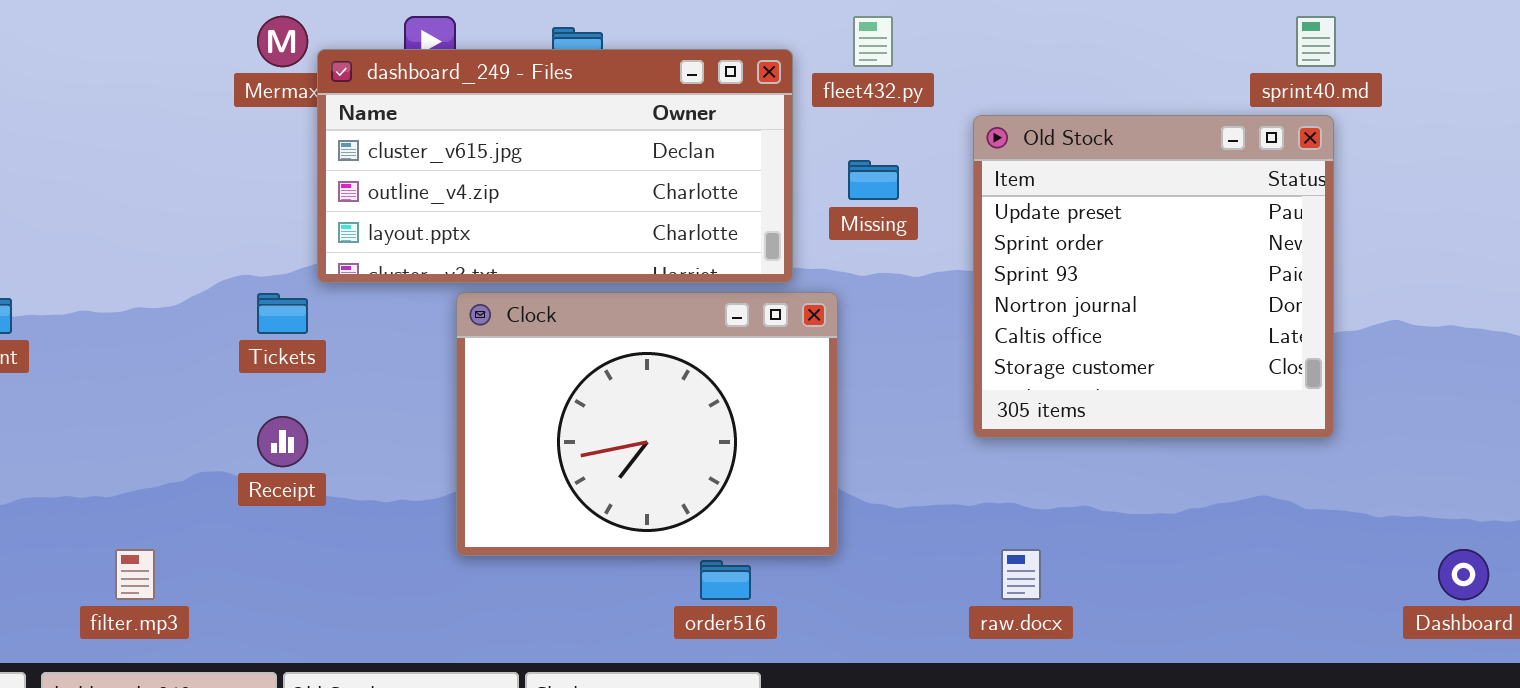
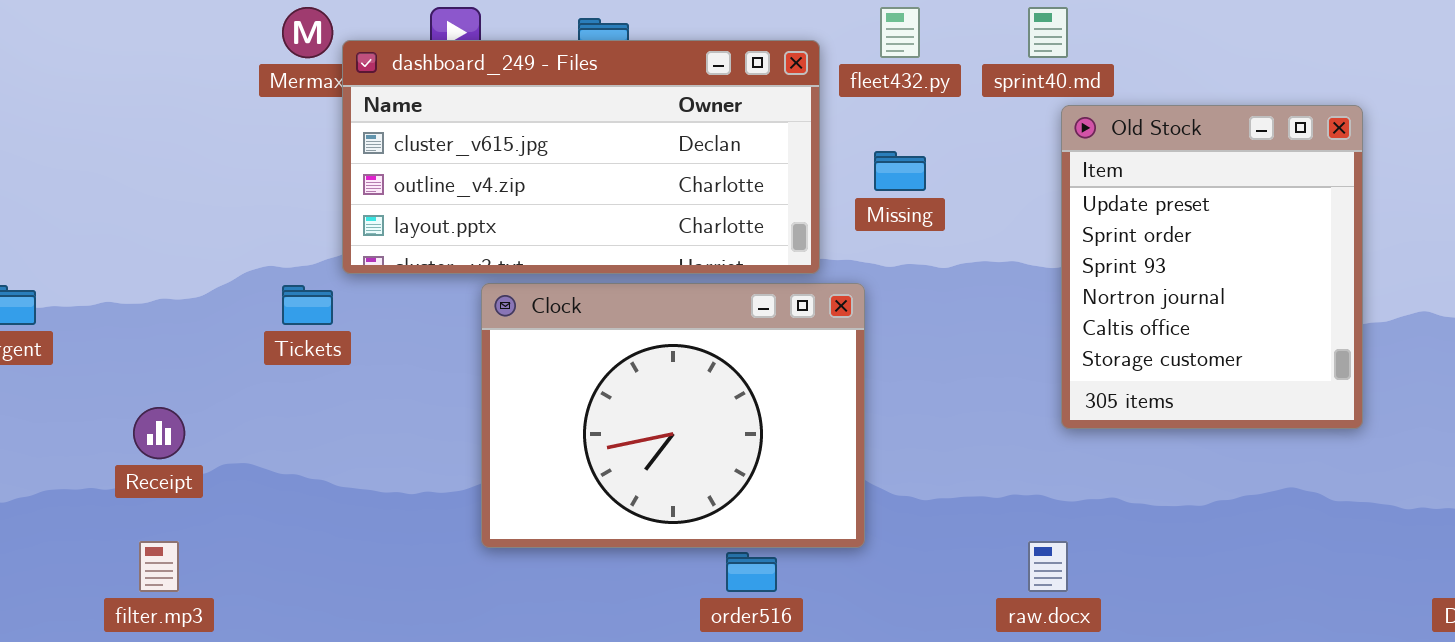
sprint40.md: [1296,16,1336,67] -> [1028,7,1068,58], moved
Old Stock: [973,115,1334,438] -> [1061,105,1363,429], resized
Receipt: [257,416,308,467] -> [133,407,185,459], moved

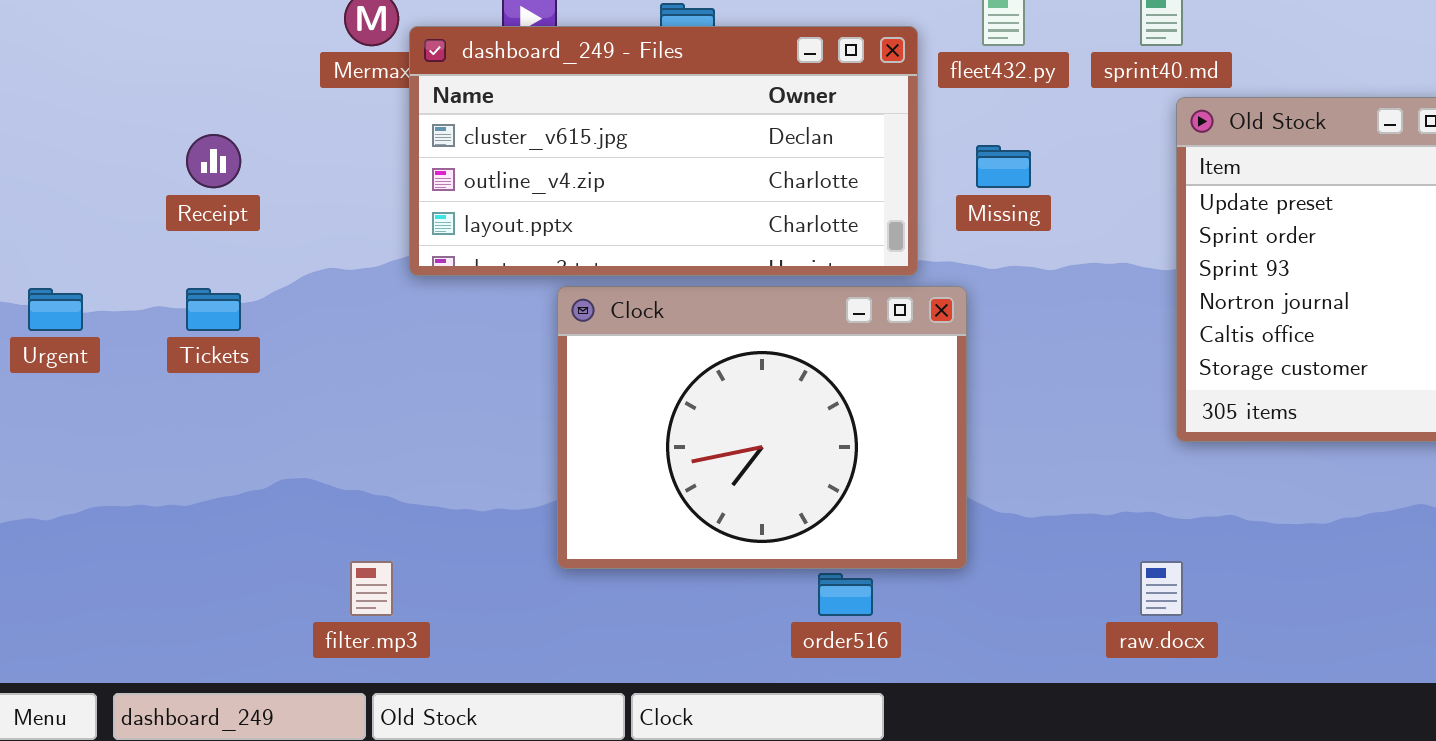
Tickets: [282,285,333,325] -> [186,288,241,331], moved
Receipt: [133,407,185,459] -> [186,134,241,188], moved
filter.mp3: [139,541,179,592] -> [350,561,393,616], moved

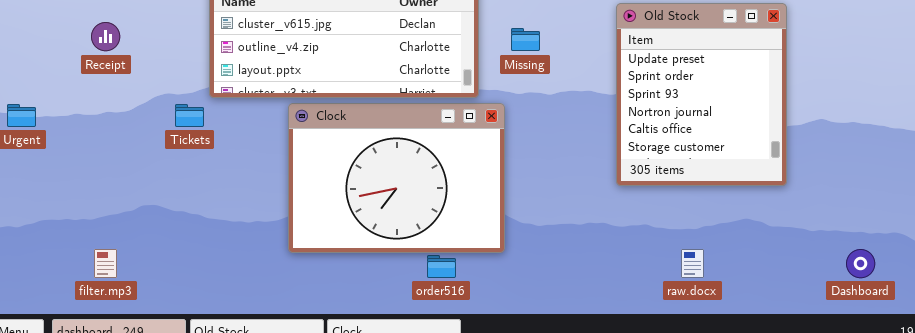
Tickets: [186,288,241,331] -> [175,104,204,127], moved
filter.mp3: [350,561,393,616] -> [94,249,117,278], moved
raw.docx: [1140,561,1183,616] -> [681,249,704,278], moved

